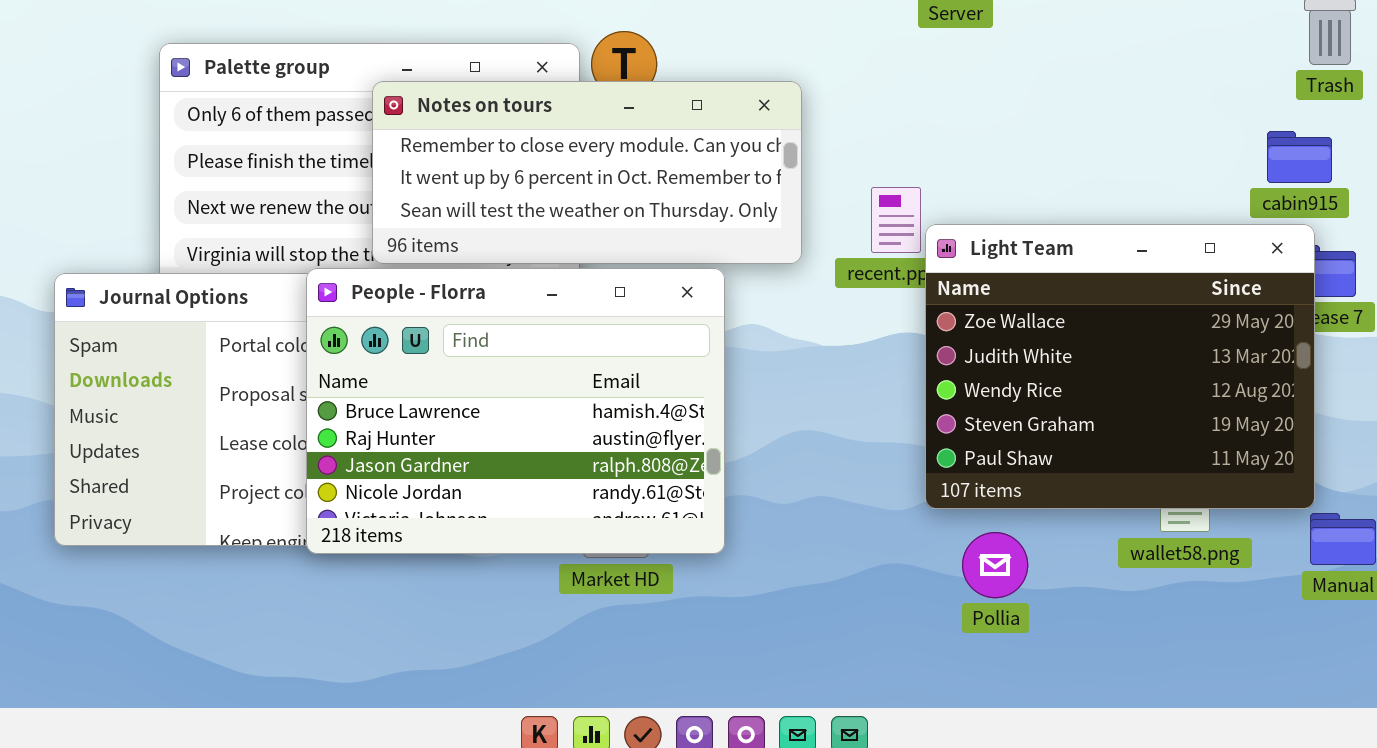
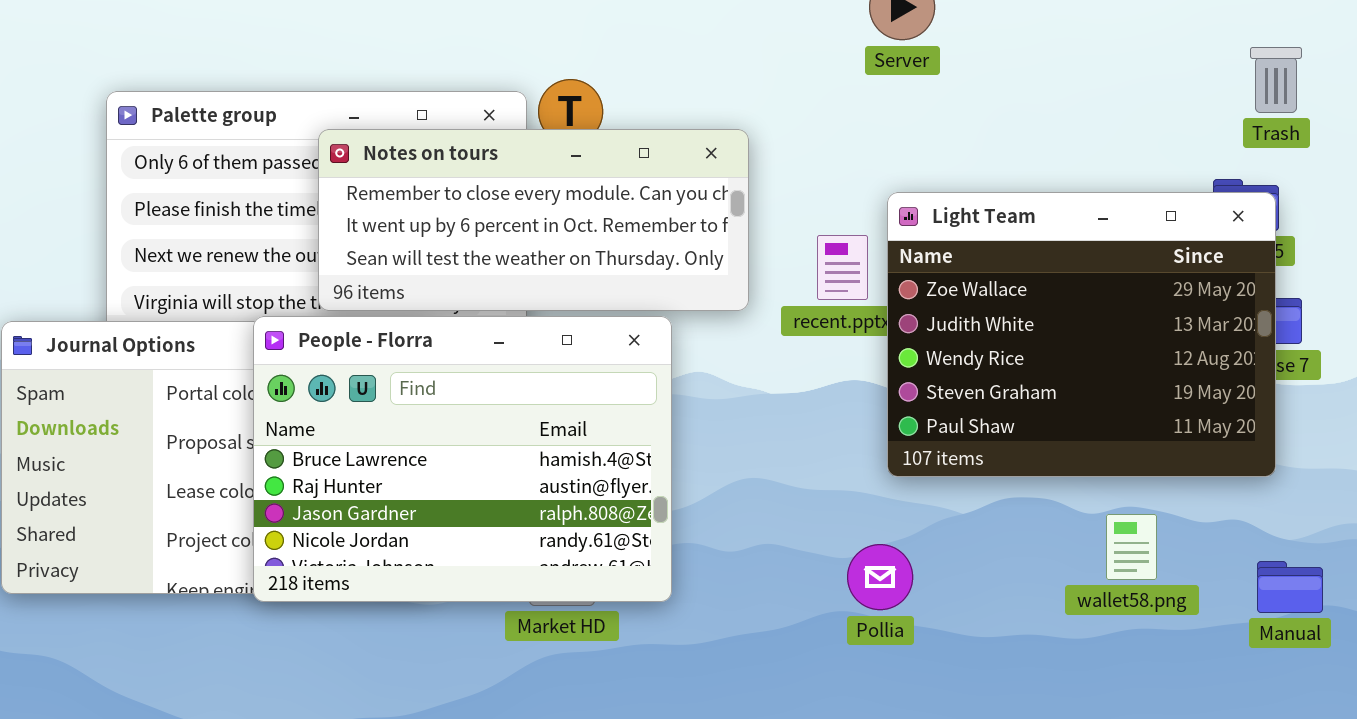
Light Team: [925,224,1315,509] -> [887,192,1276,477], moved
Pollia: [962,532,1028,598] -> [847,544,913,610], moved

